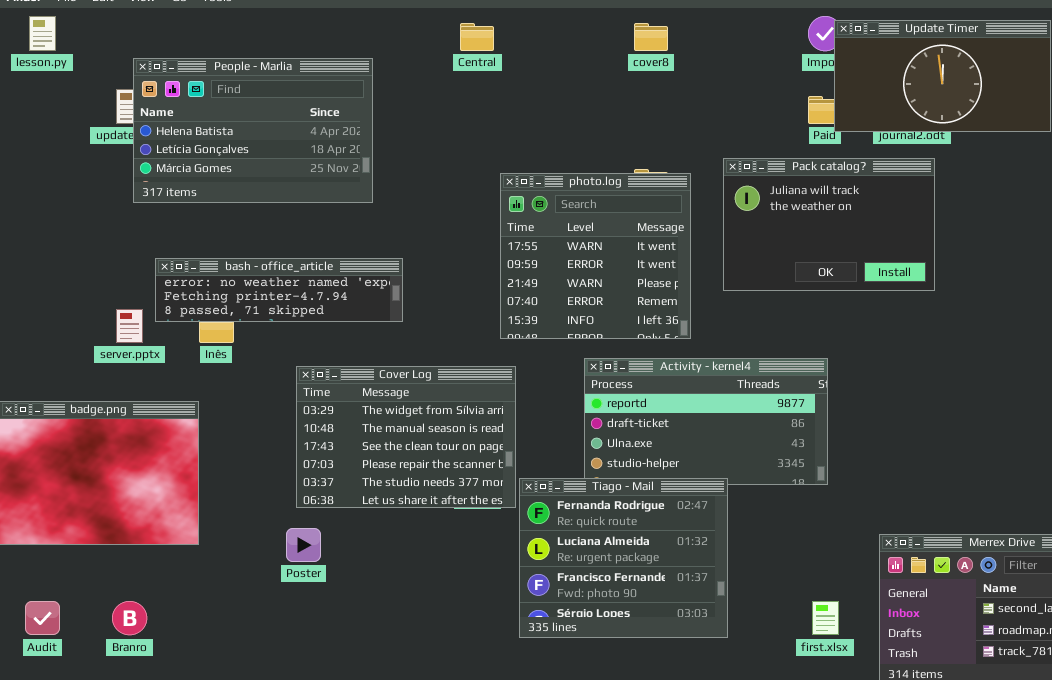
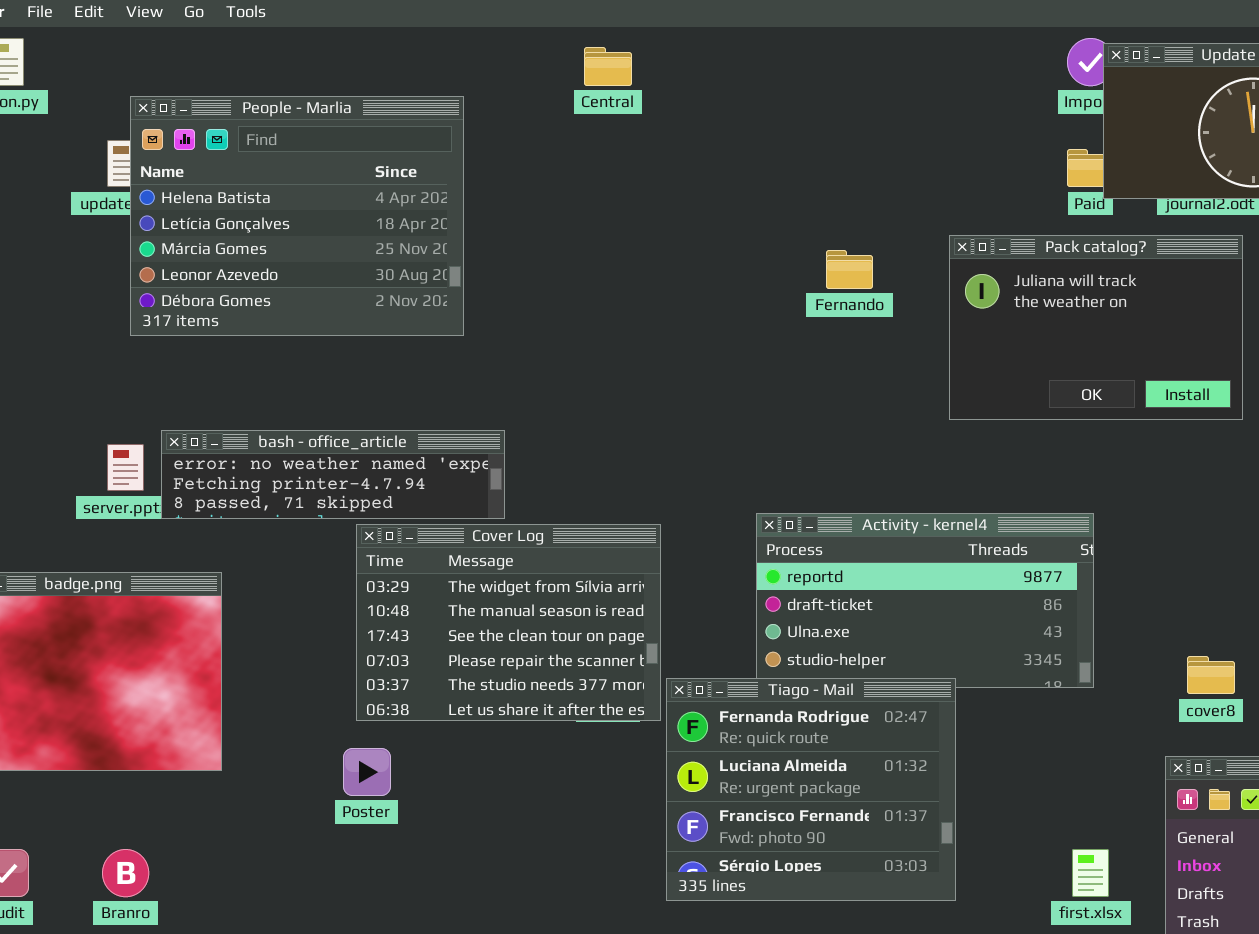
cover8: [634,23,668,51] -> [1187,656,1235,694], moved
People - Marlia: [133,58,373,203] -> [130,96,464,336], resized
photo.log: [500,173,691,339] -> none, closed
bash - office_article: [155,258,403,322] -> [161,430,505,519], moved

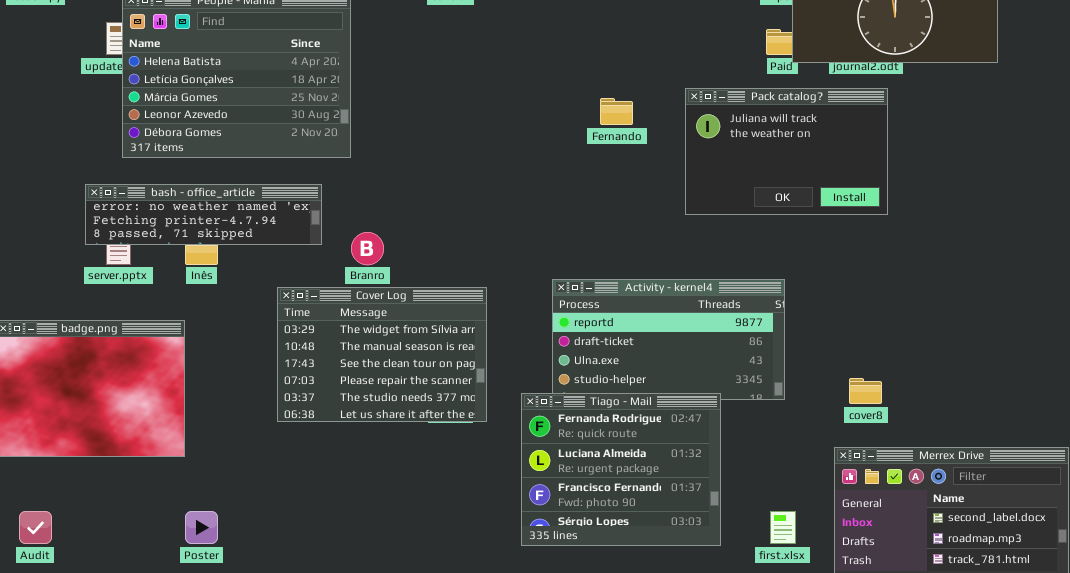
bash - office_article: [161,430,505,519] -> [85,184,322,245], moved
Tiago - Mail: [666,678,956,901] -> [521,393,721,546], moved
Poster: [343,748,391,796] -> [185,511,218,544], moved
Branro: [102,849,149,897] -> [351,232,384,265], moved

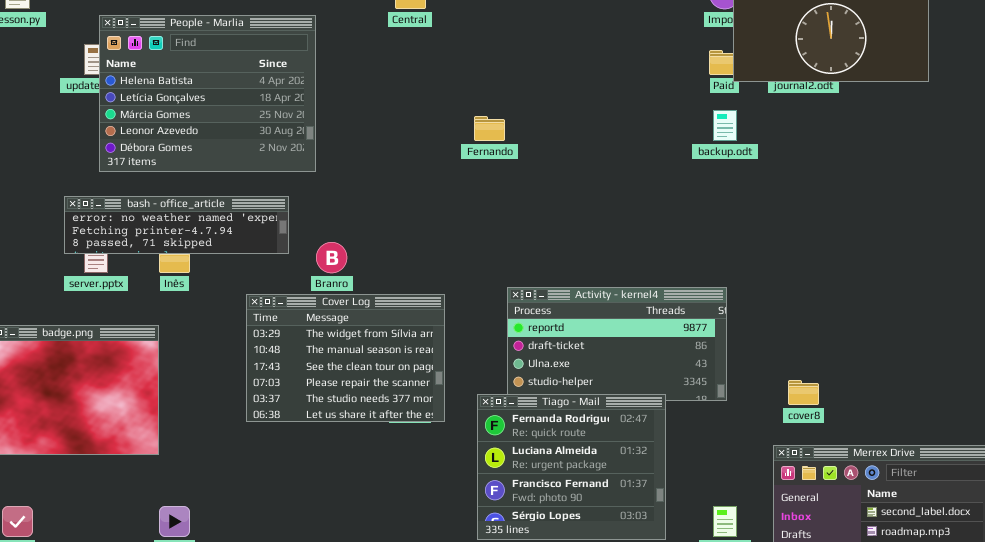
Pack catalog?: [685,88,888,215] -> none, closed
Fernando: [600,98,633,125] -> [474,116,505,141], moved

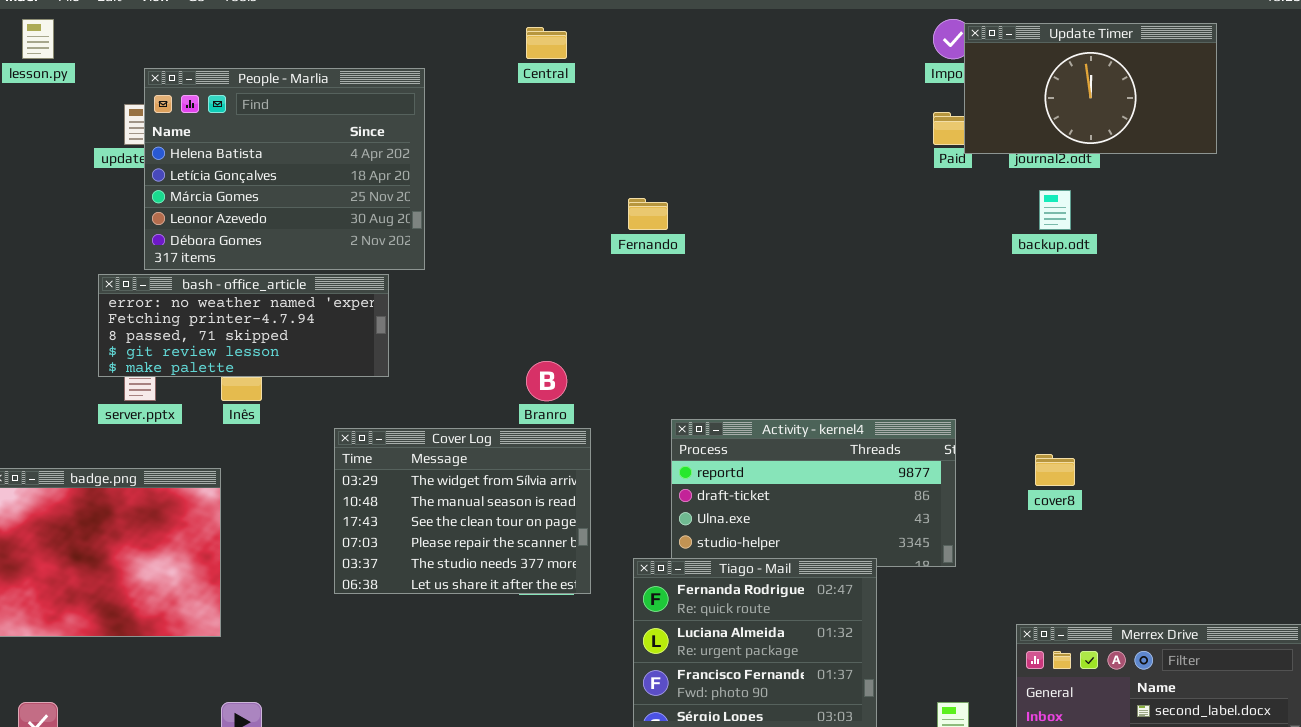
backup.odt: [713,110,737,141] -> [1039,190,1071,230], moved
bash - office_article: [64,196,289,254] -> [98,274,389,377], resized
Branro: [316,242,347,273] -> [526,361,567,401], moved
cover8: [788,380,819,405] -> [1035,454,1075,486], moved

